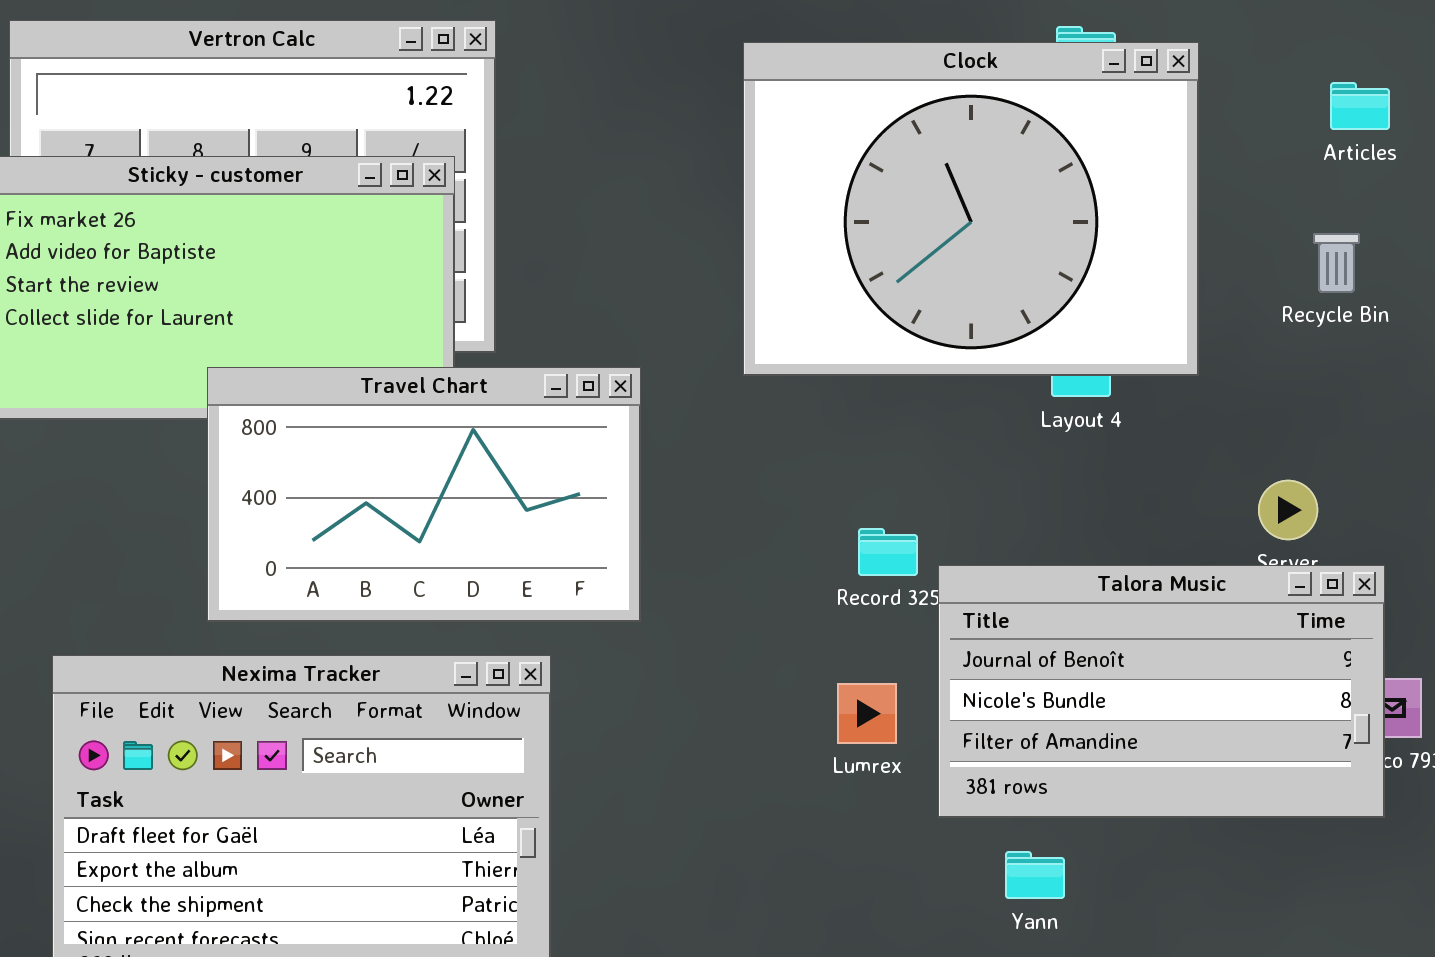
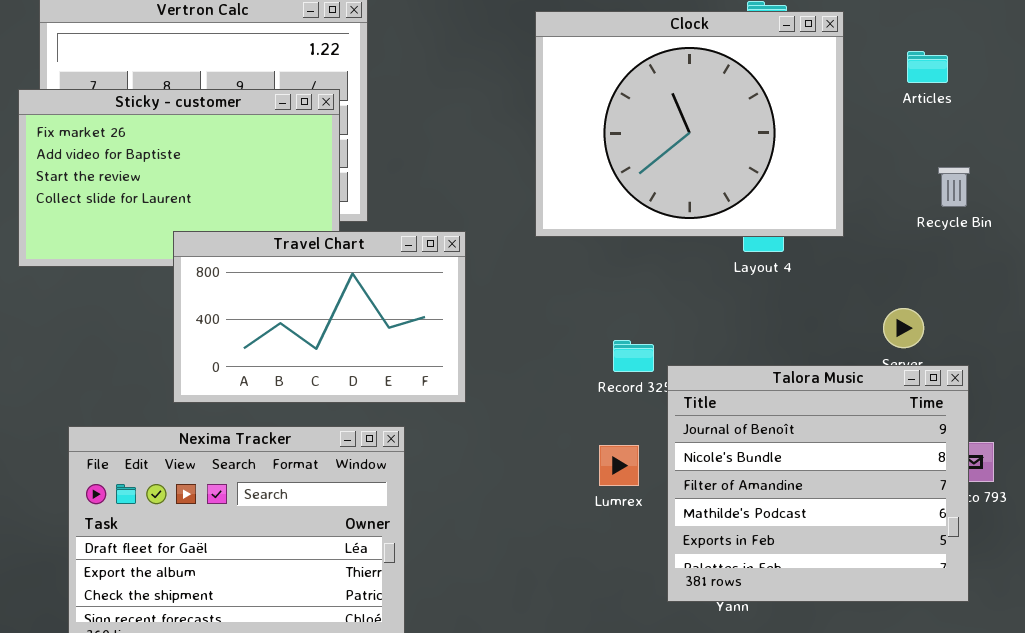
Articles: [1330,82,1390,130] -> [907,51,948,83], moved
Recycle Bin: [1313,233,1360,293] -> [938,167,970,207], moved
Talora Music: [938,565,1385,818] -> [667,365,969,602], resized

